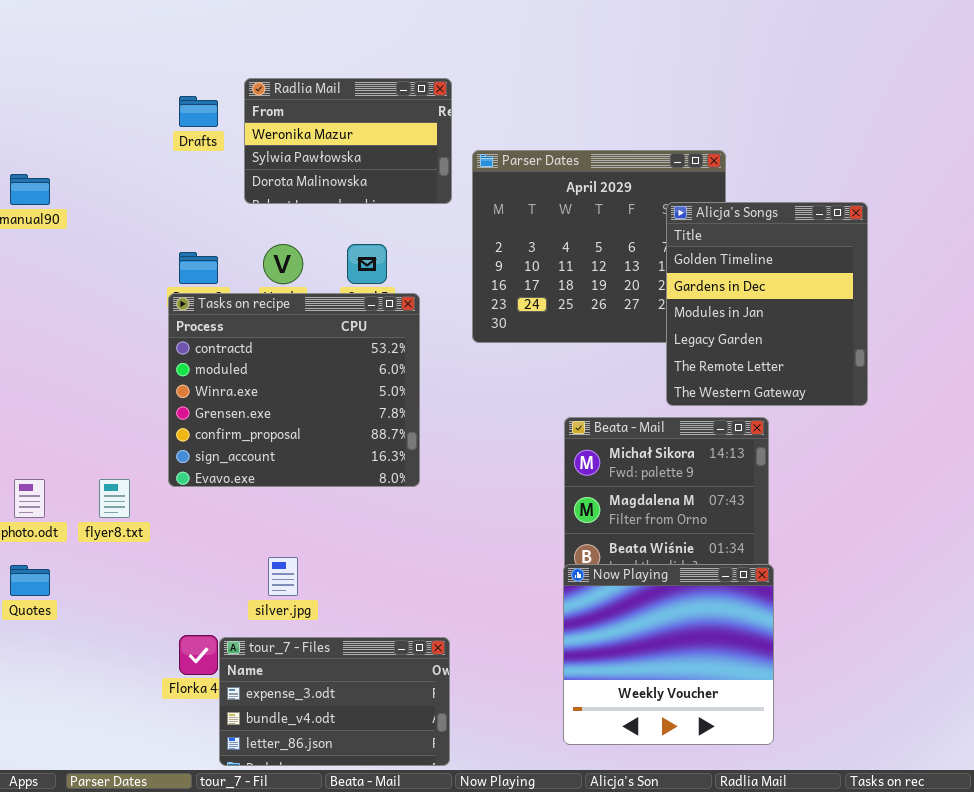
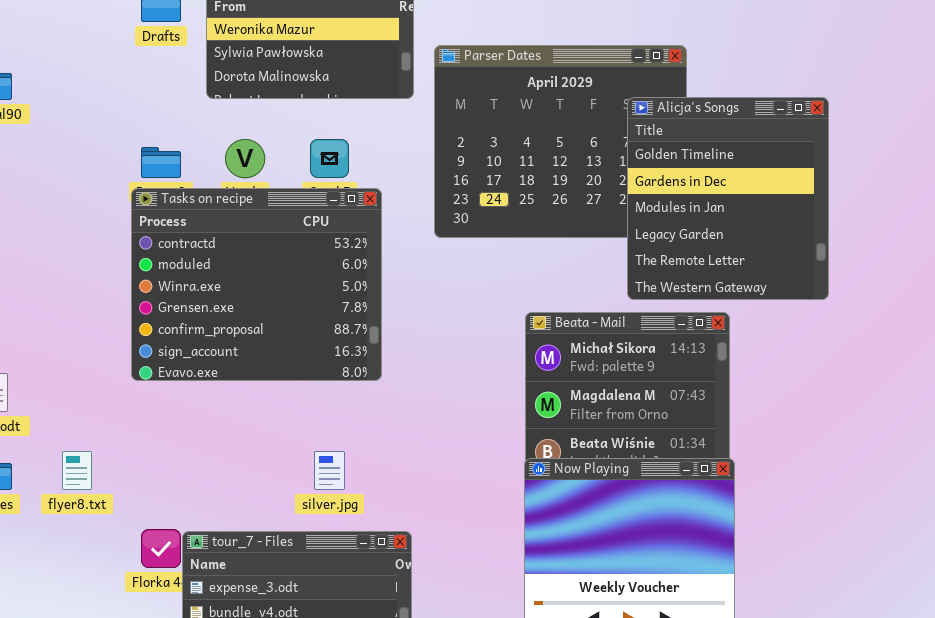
flyer8.txt: [99,479,130,518] -> [62,451,92,490], moved
silver.jpg: [268,557,298,596] -> [314,451,345,490], moved

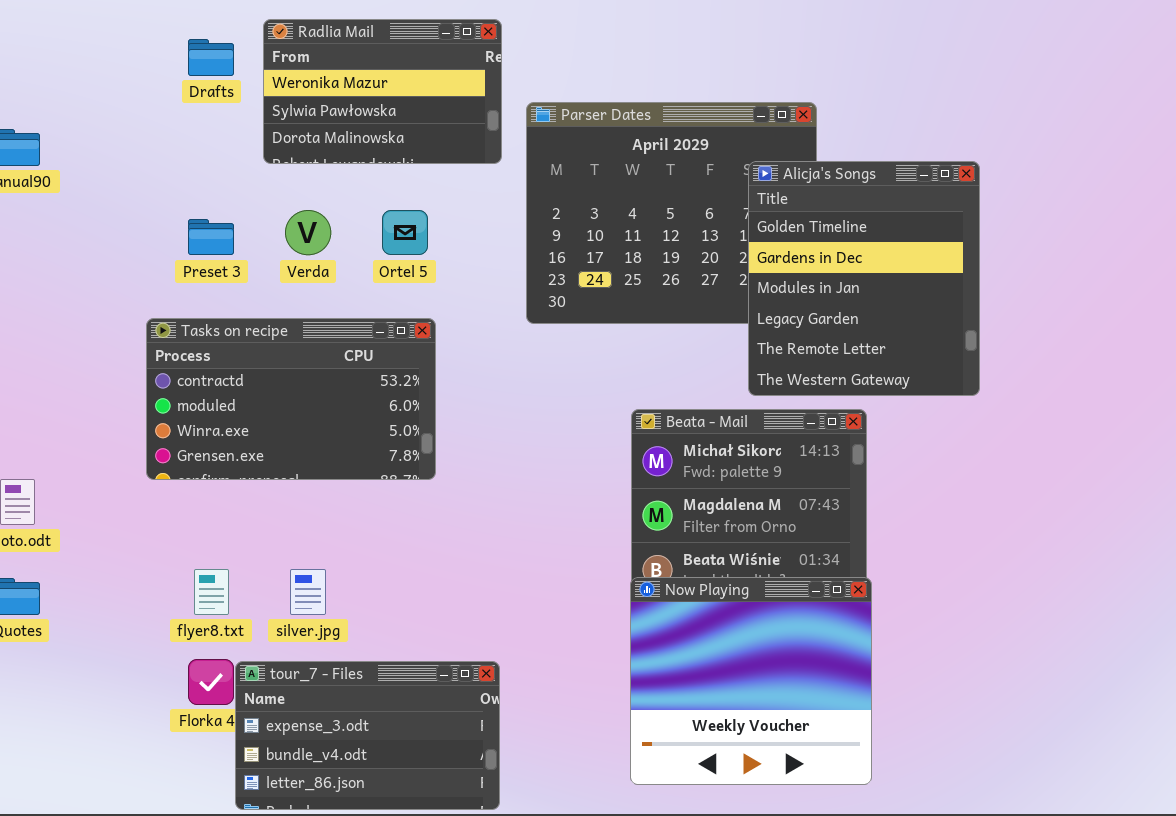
Tasks on recipe: [131,188,382,381] -> [146,318,436,480], moved, resized
flyer8.txt: [62,451,92,490] -> [194,569,229,615], moved
silver.jpg: [314,451,345,490] -> [290,569,326,615], moved

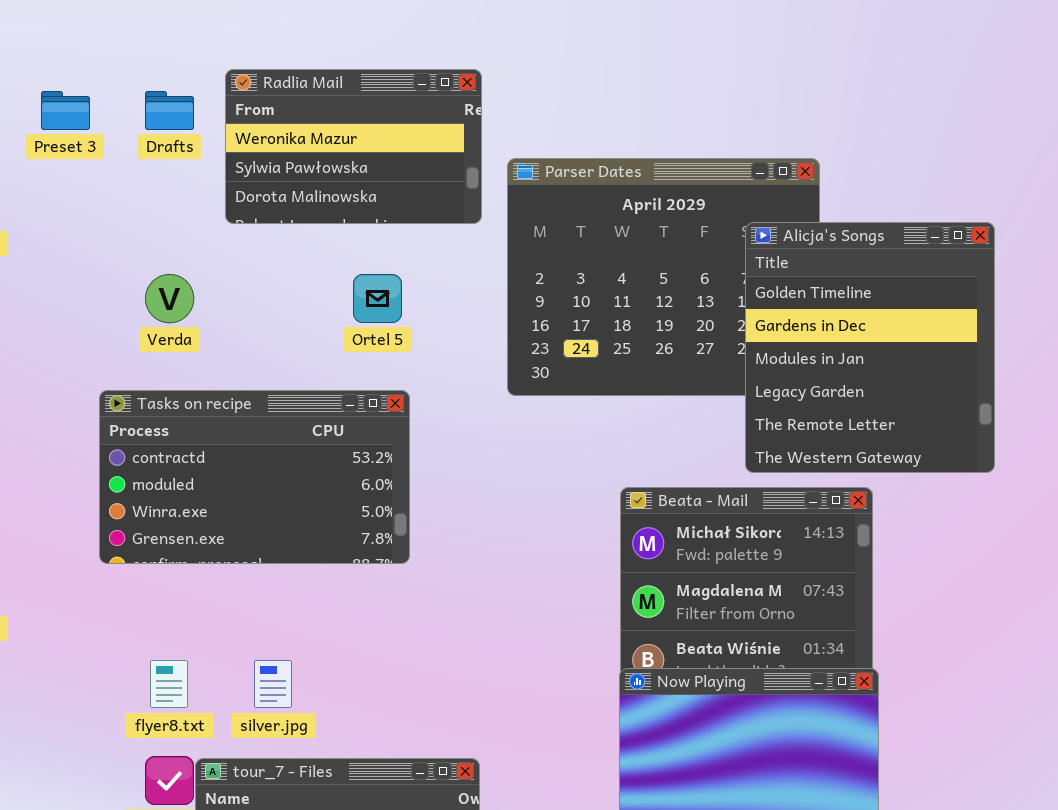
Verda: [285,210,331,255] -> [145,274,194,323], moved
Preset 3: [188,219,234,255] -> [41,91,90,130], moved

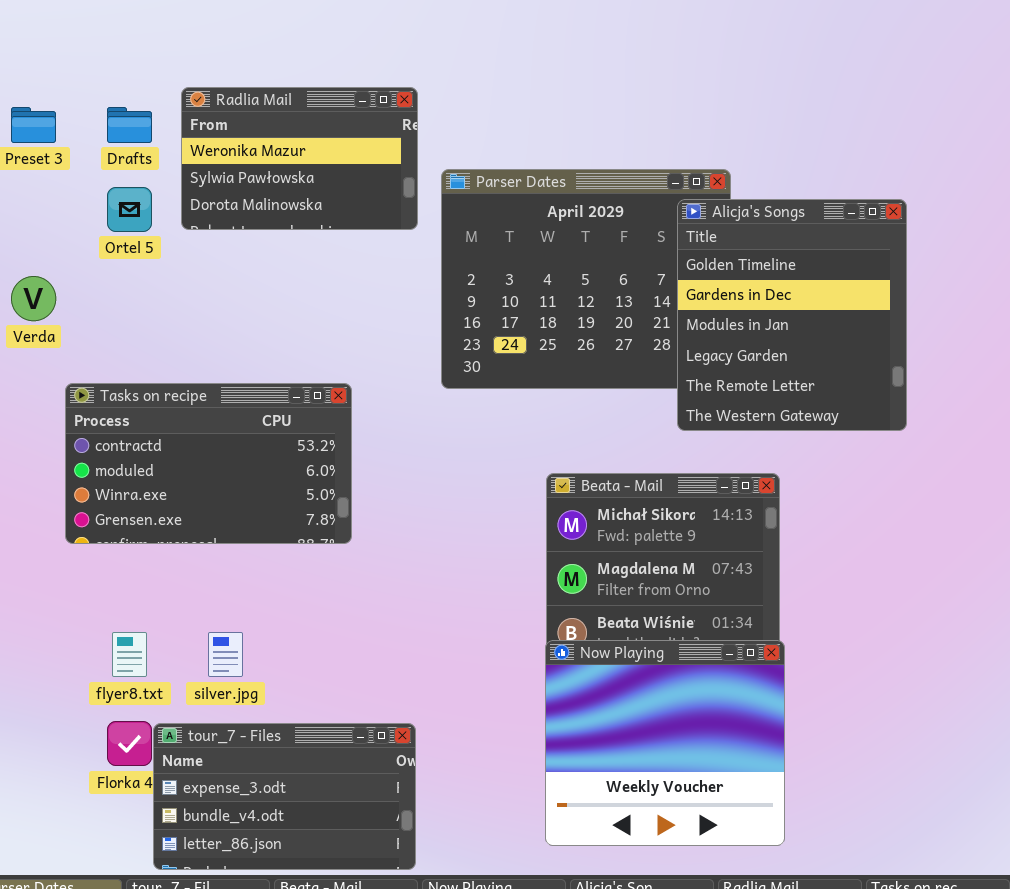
Alicja's Songs: [745,222,995,473] -> [677,199,907,431], moved
Verda: [145,274,194,323] -> [11,276,56,321], moved
Ortel 5: [353,274,402,323] -> [107,187,152,232], moved

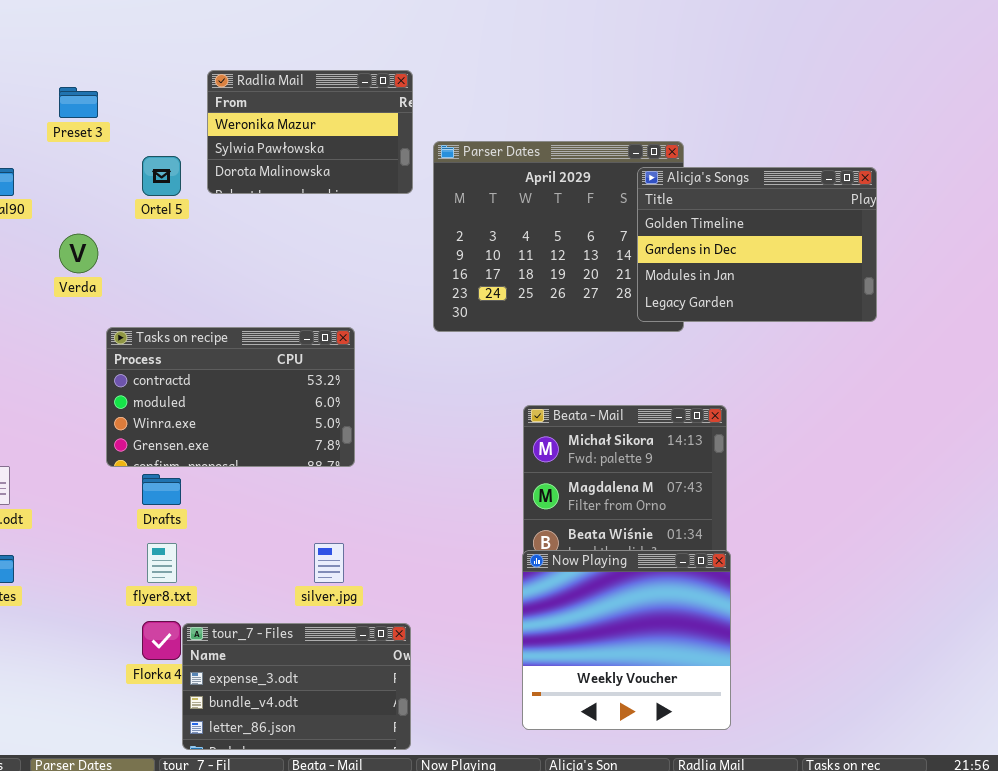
Drafts: [107,107,152,143] -> [142,474,181,505], moved
Alicja's Songs: [677,199,907,431] -> [637,167,877,322], resized
silver.jpg: [208,632,243,677] -> [314,543,344,583], moved

